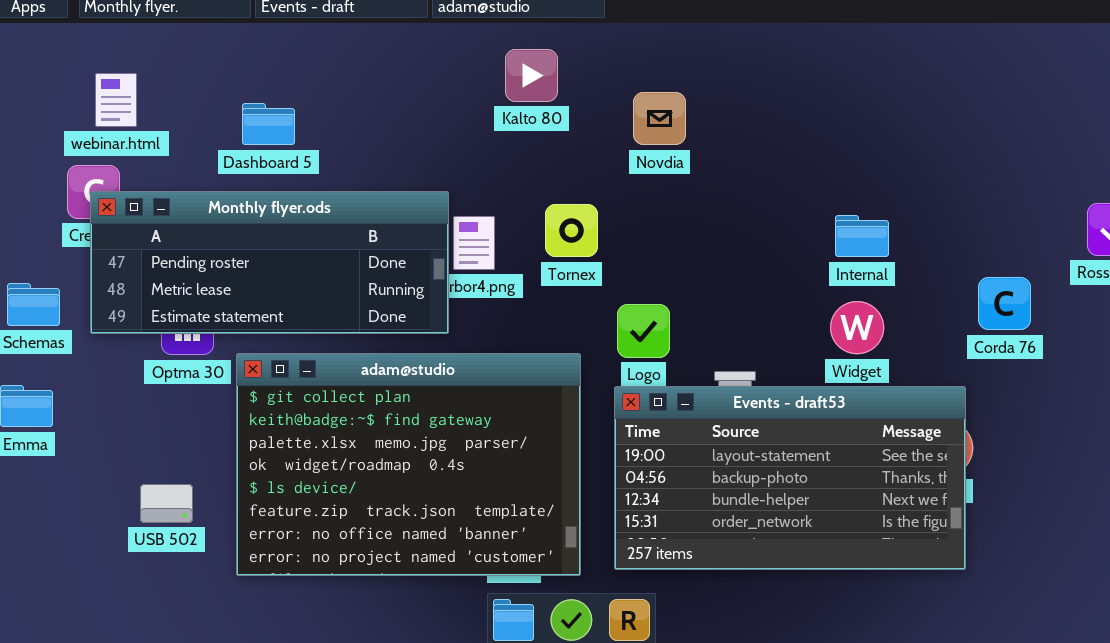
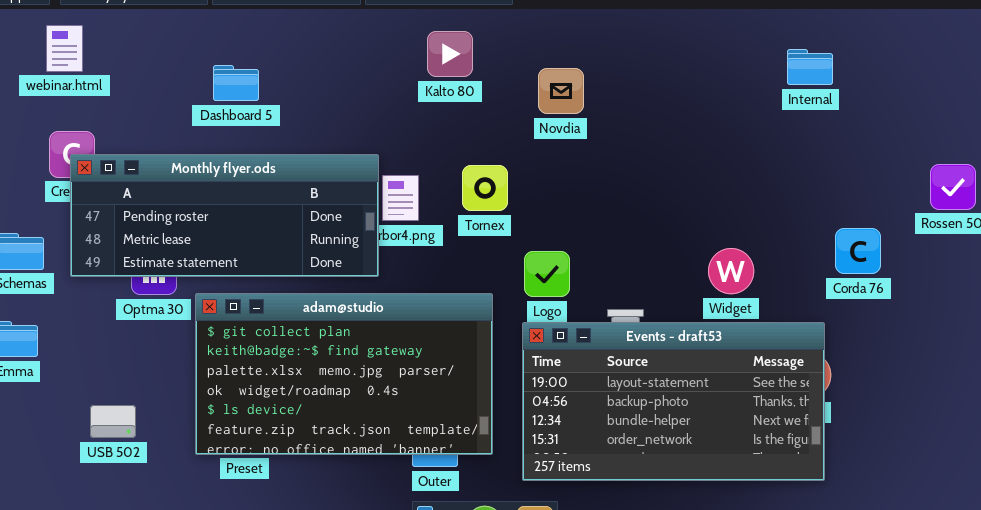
webinar.html: [95,73,137,127] -> [46,25,83,72], moved
Dashboard 5: [242,103,295,145] -> [213,65,259,101], moved
Internal: [835,215,889,257] -> [787,49,833,85], moved
adam@studio: [236,353,581,576] -> [195,293,493,455], resized
USB 502: [140,484,193,523] -> [90,405,136,438], moved

